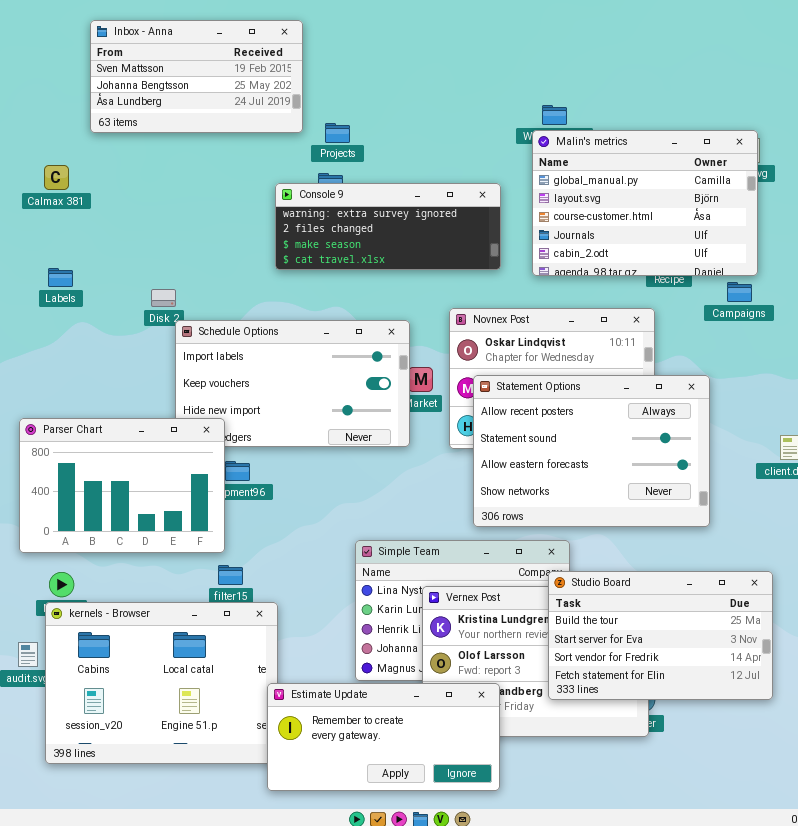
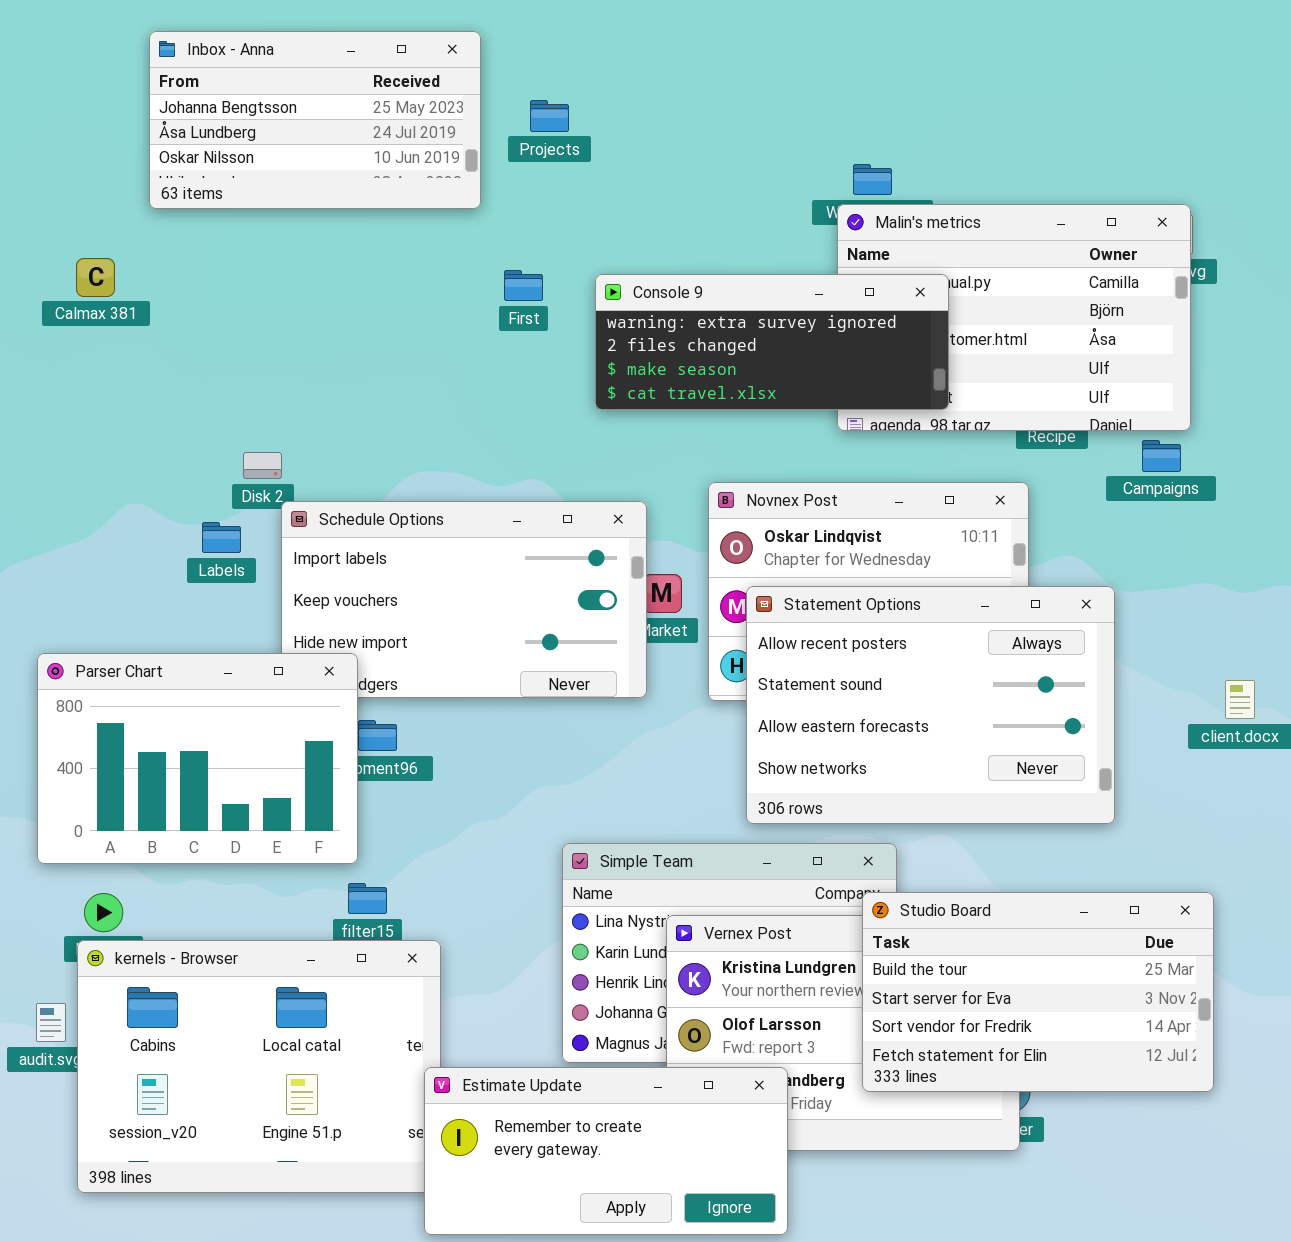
Inbox - Anna: [90,20,303,133] -> [149,31,481,209], scrolled down 1 row
Projects: [325,123,350,143] -> [530,100,569,132], moved
Console 9: [275,183,501,270] -> [595,274,949,410], moved
Labels: [48,268,73,287] -> [202,522,241,553], moved

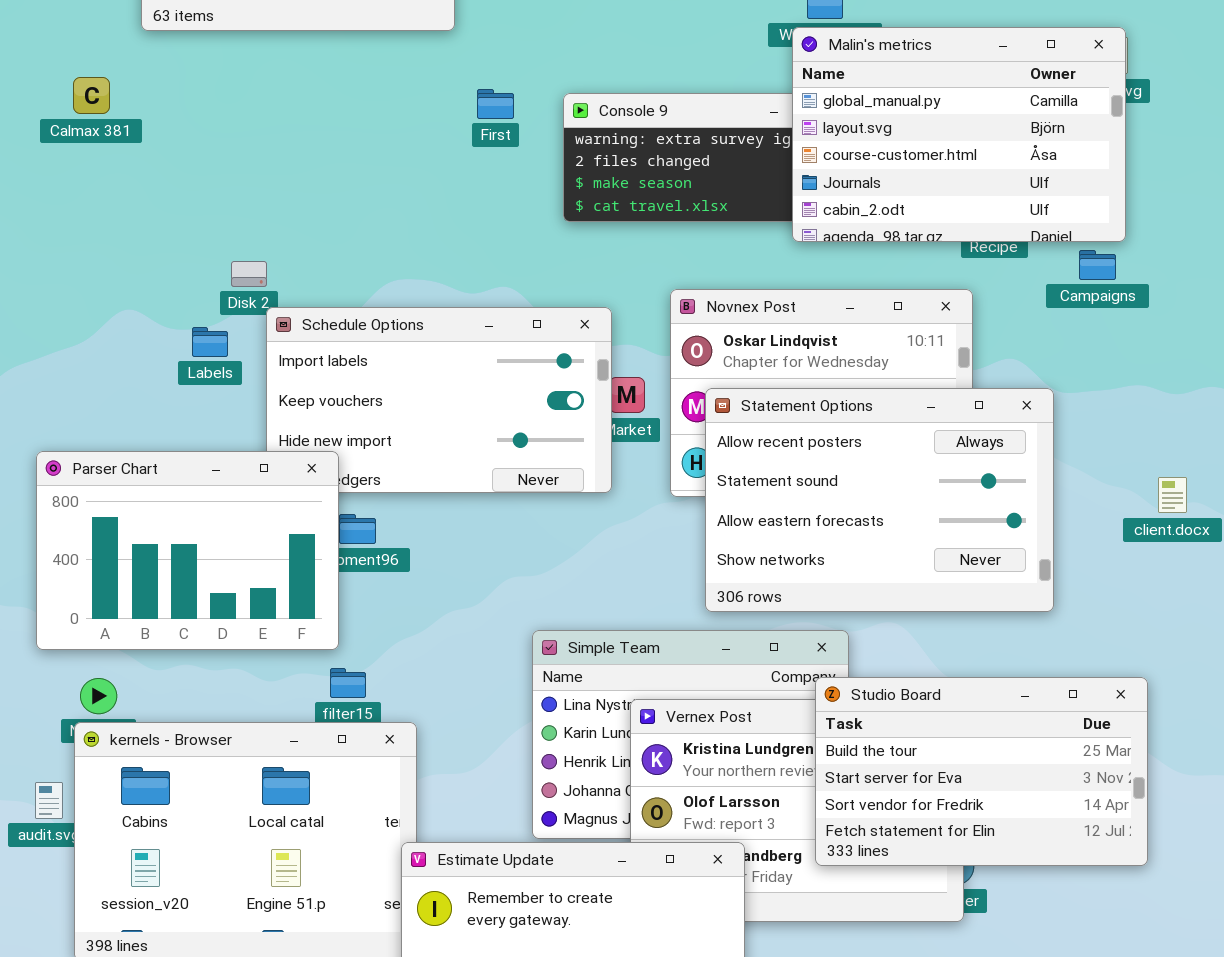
Malin's metrics: [837,204,1191,431] -> [792,27,1126,242], raised

